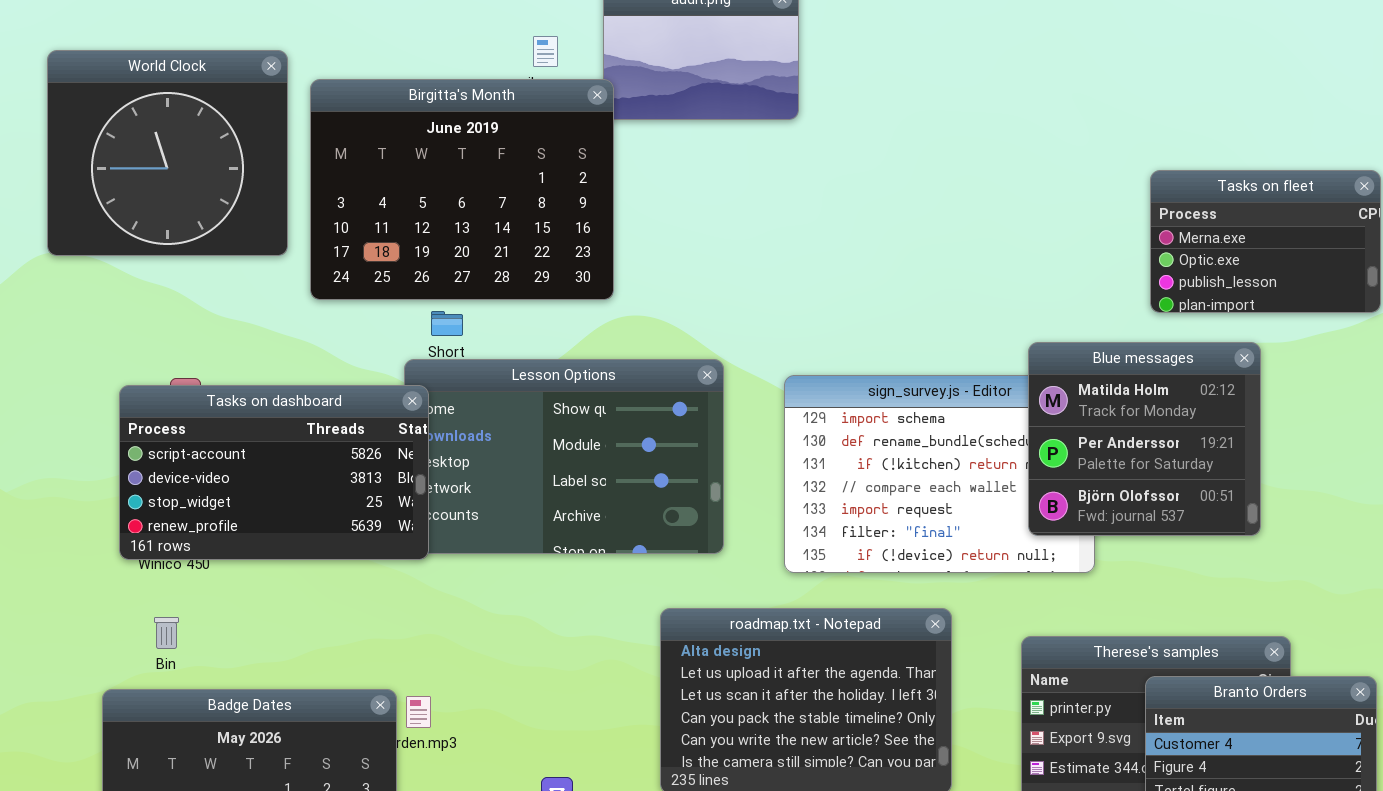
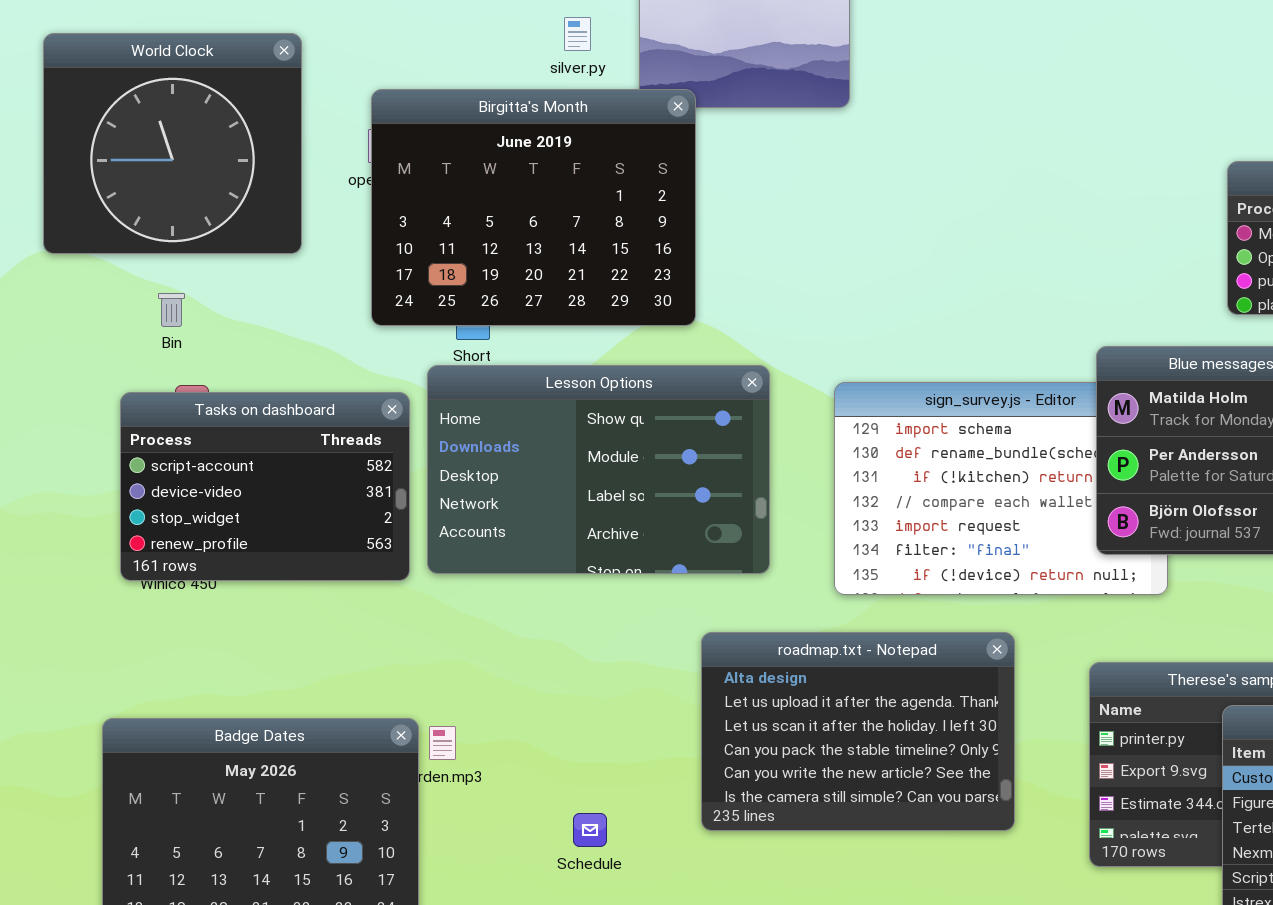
Birgitta's Month: [310,79,614,300] -> [371,89,696,326], moved
Tasks on dashboard: [119,385,429,560] -> [120,392,410,581], resized
Bin: [154,617,179,649] -> [158,293,185,327], moved

